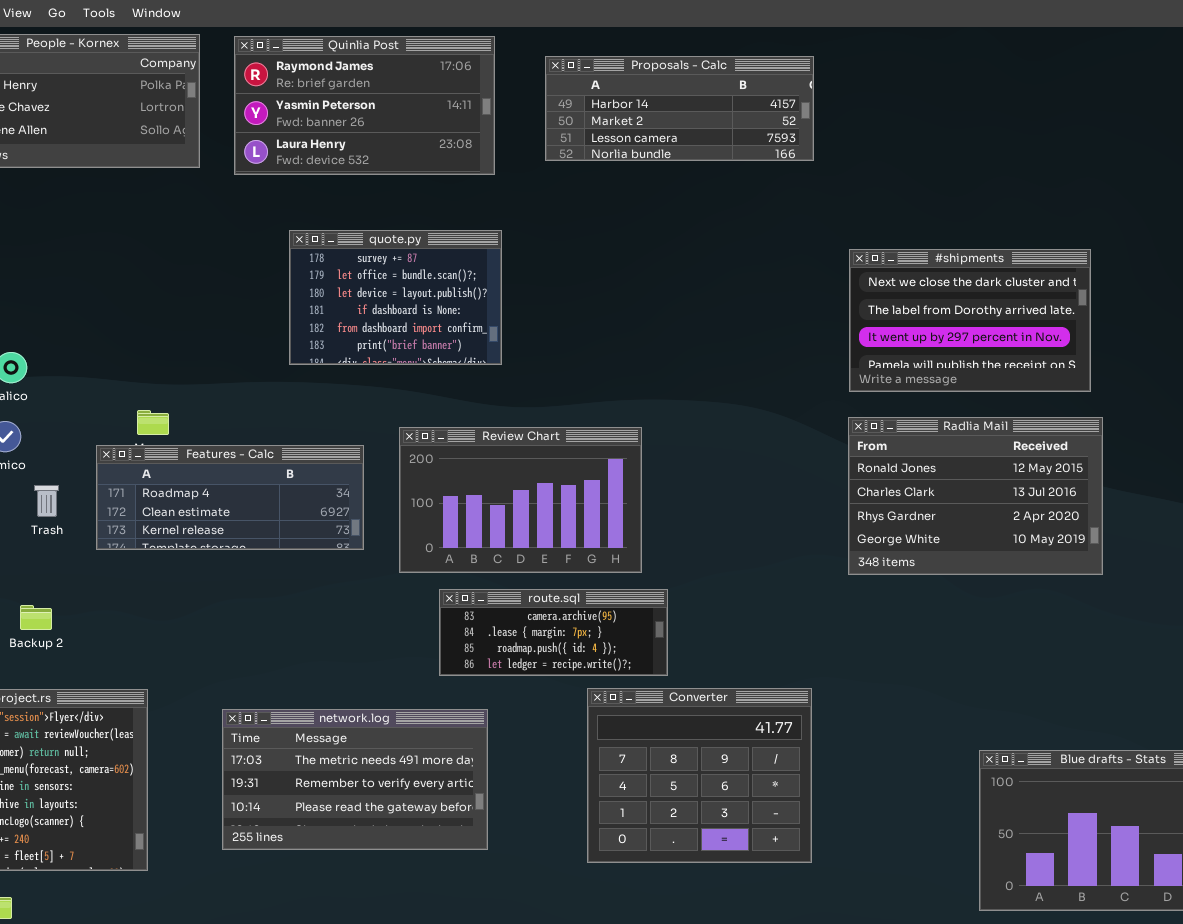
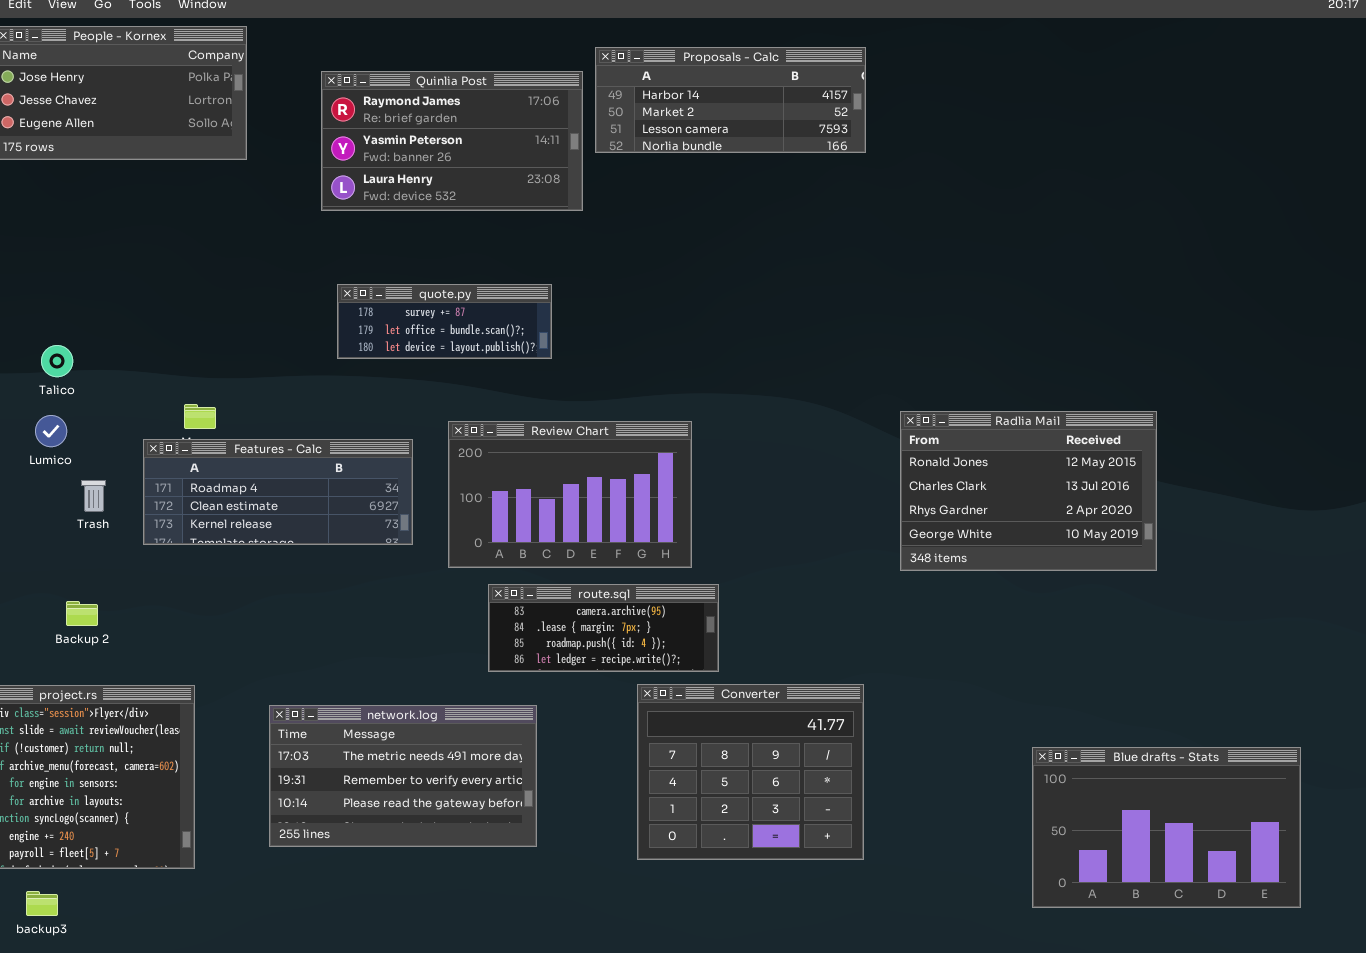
Quinlia Post: [234,36,495,175] -> [321,71,583,211], moved
quote.py: [289,230,502,365] -> [337,284,552,359], resized
#shipments: [849,249,1091,392] -> none, closed

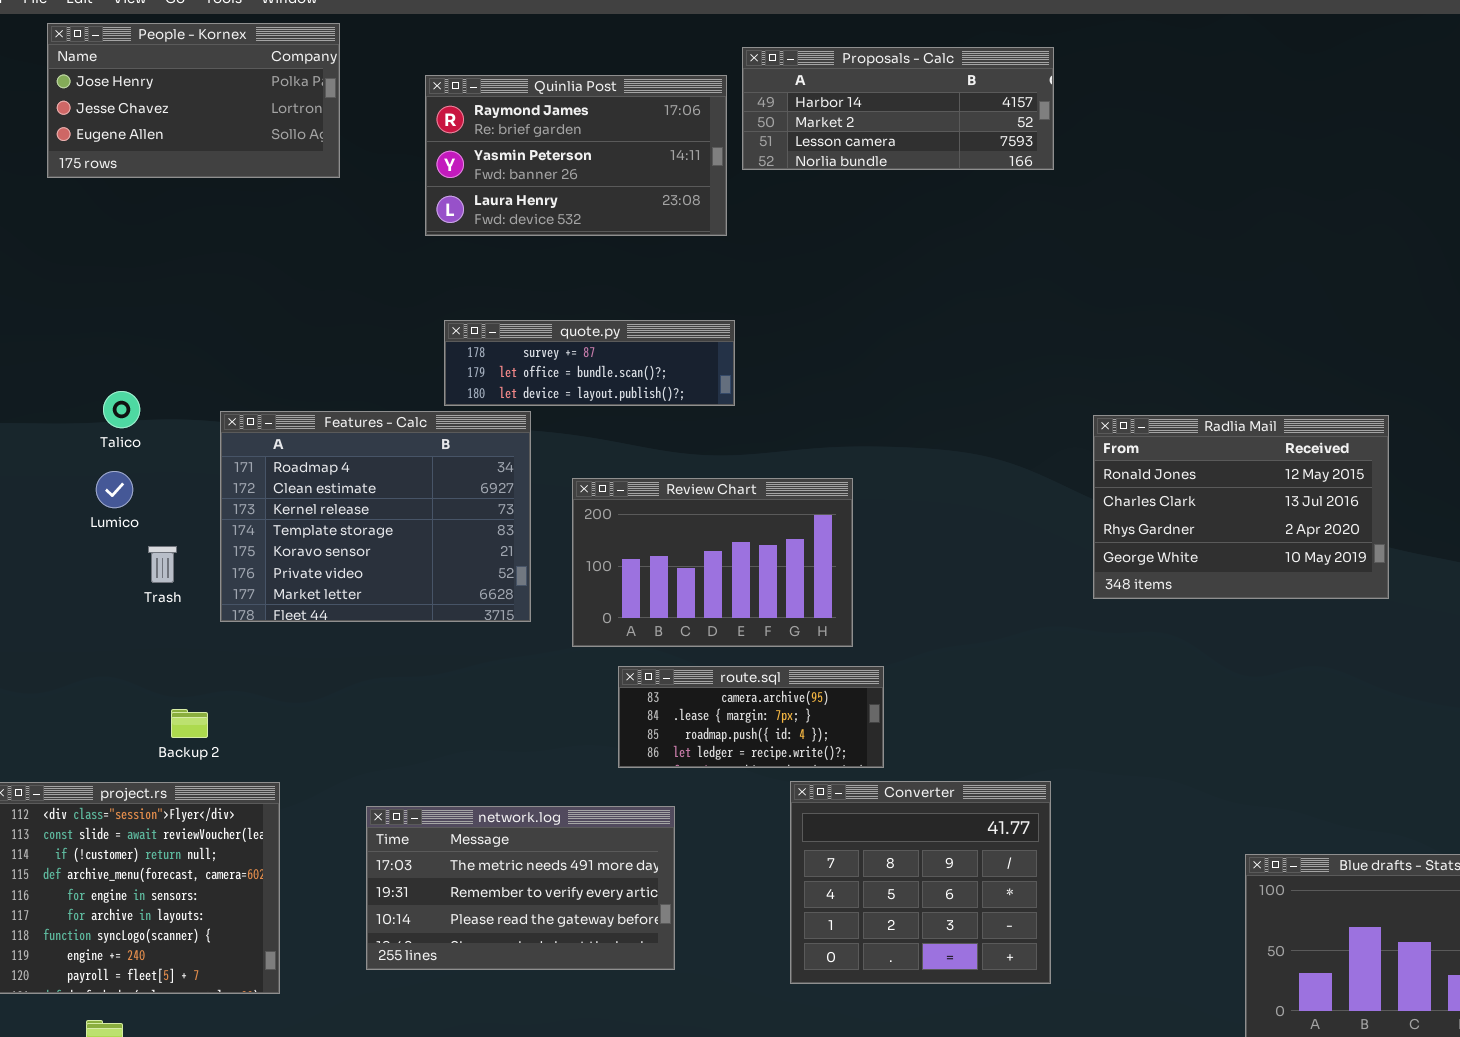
quote.py: [337,284,552,359] -> [444,320,735,406], resized
Radlia Mail: [900,411,1157,571] -> [1093,415,1389,599], moved
Features - Calc: [143,439,413,545] -> [220,411,531,622], resized
Backup 2: [66,601,98,626] -> [171,709,208,738], moved

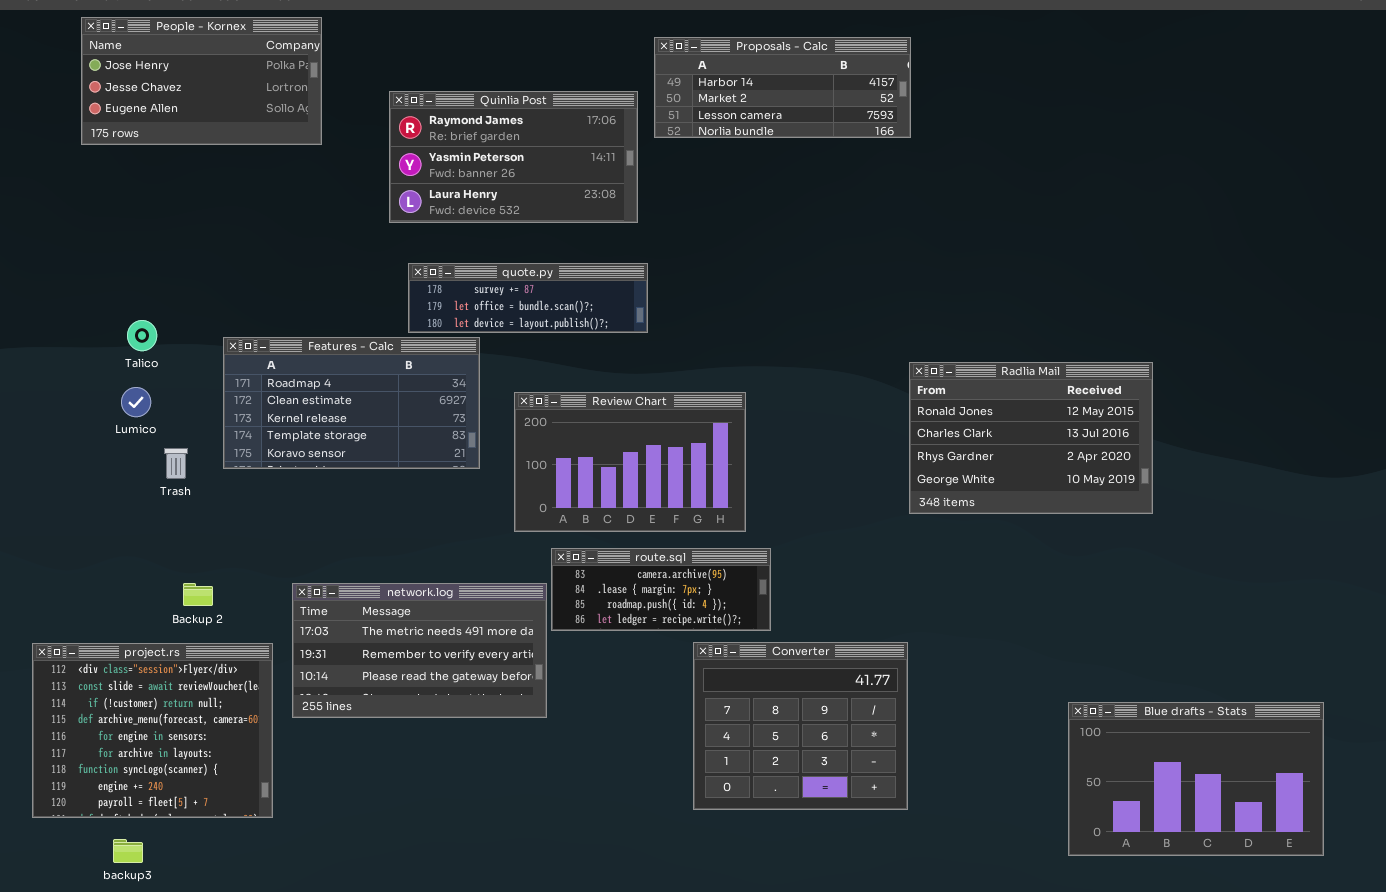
Quinlia Post: [425,75,727,236] -> [389,91,638,223], moved
Features - Calc: [220,411,531,622] -> [223,337,480,469], resized
Radlia Mail: [1093,415,1389,599] -> [909,362,1153,514], moved
network.log: [366,806,675,970] -> [292,583,547,718], moved

